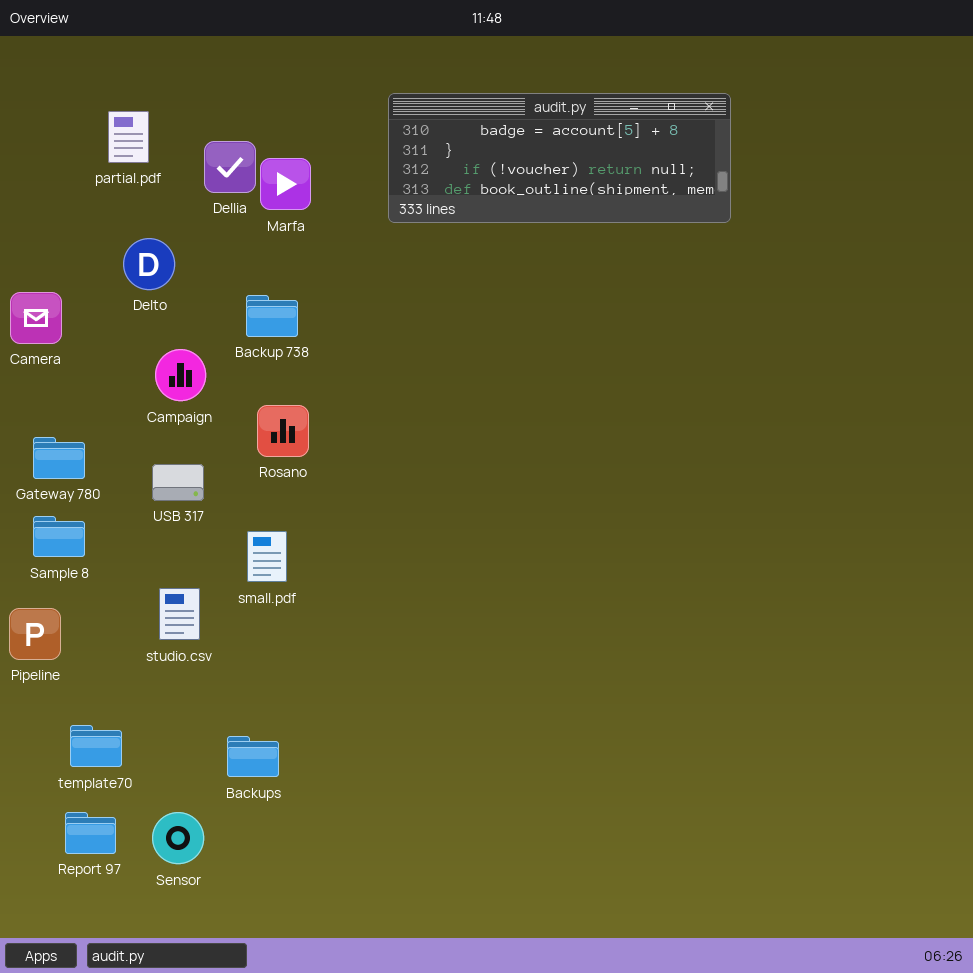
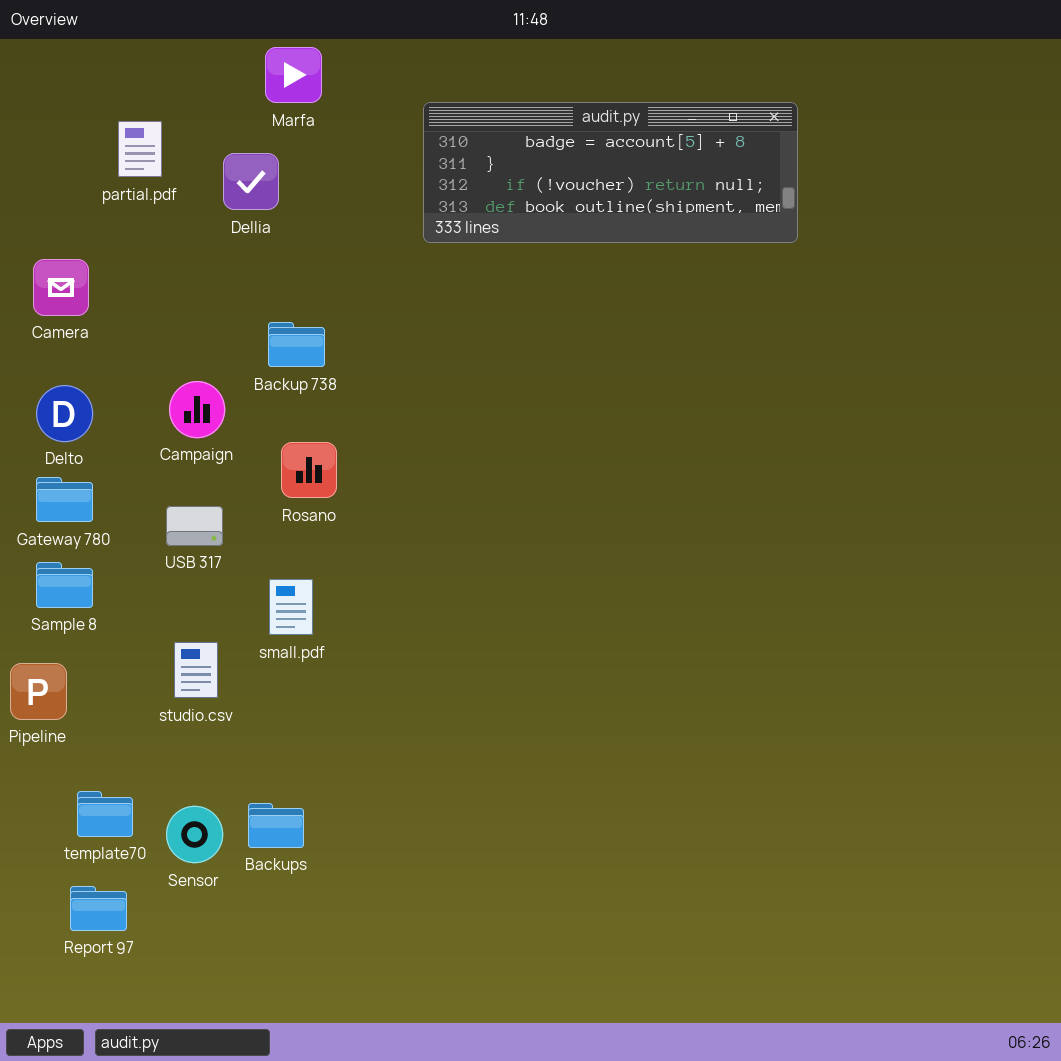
Marfa: [260,158,311,210] -> [265,47,322,103], moved
Delto: [123,238,175,290] -> [36,385,93,442], moved
Camera: [10,292,62,344] -> [33,259,89,316], moved
Sensor: [152,812,204,864] -> [166,806,223,863], moved

